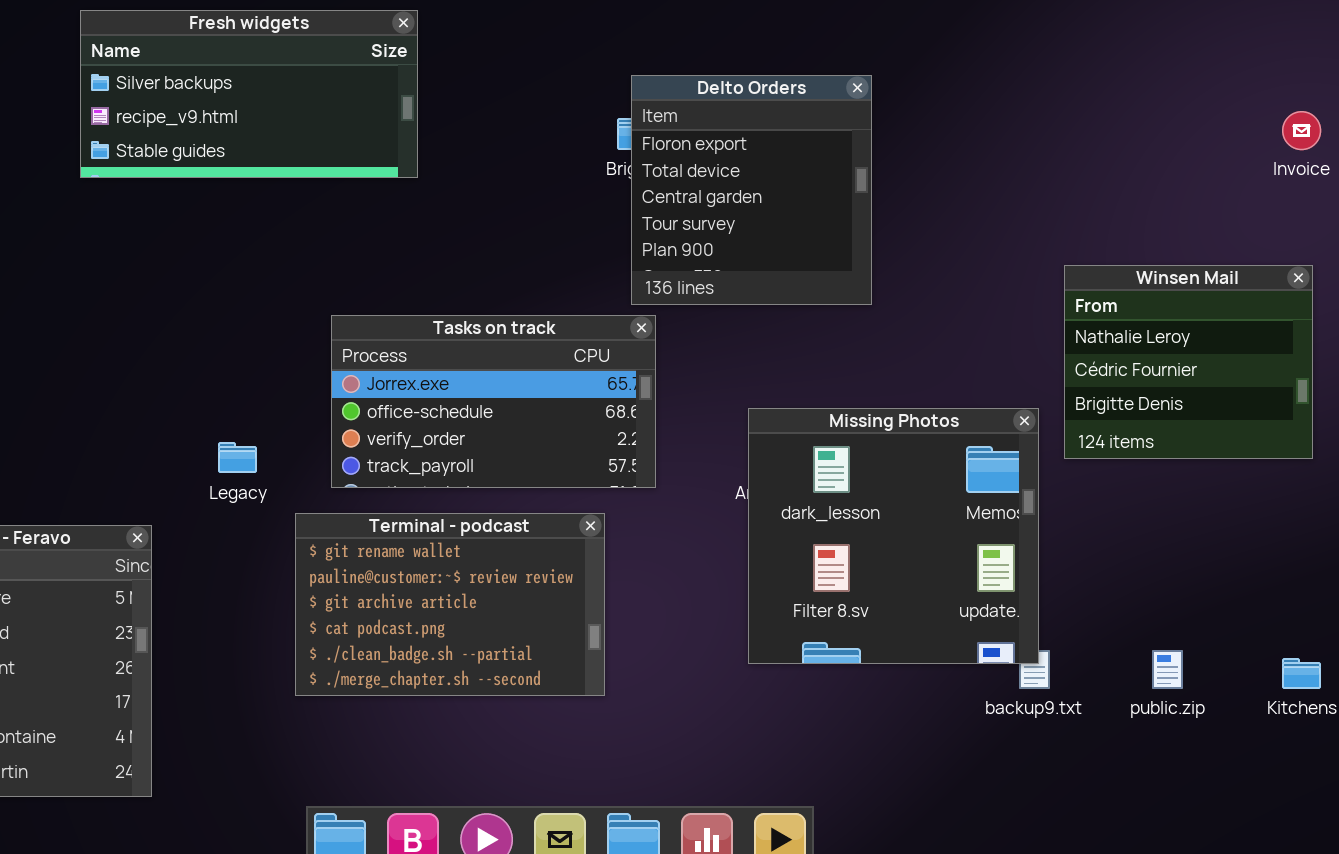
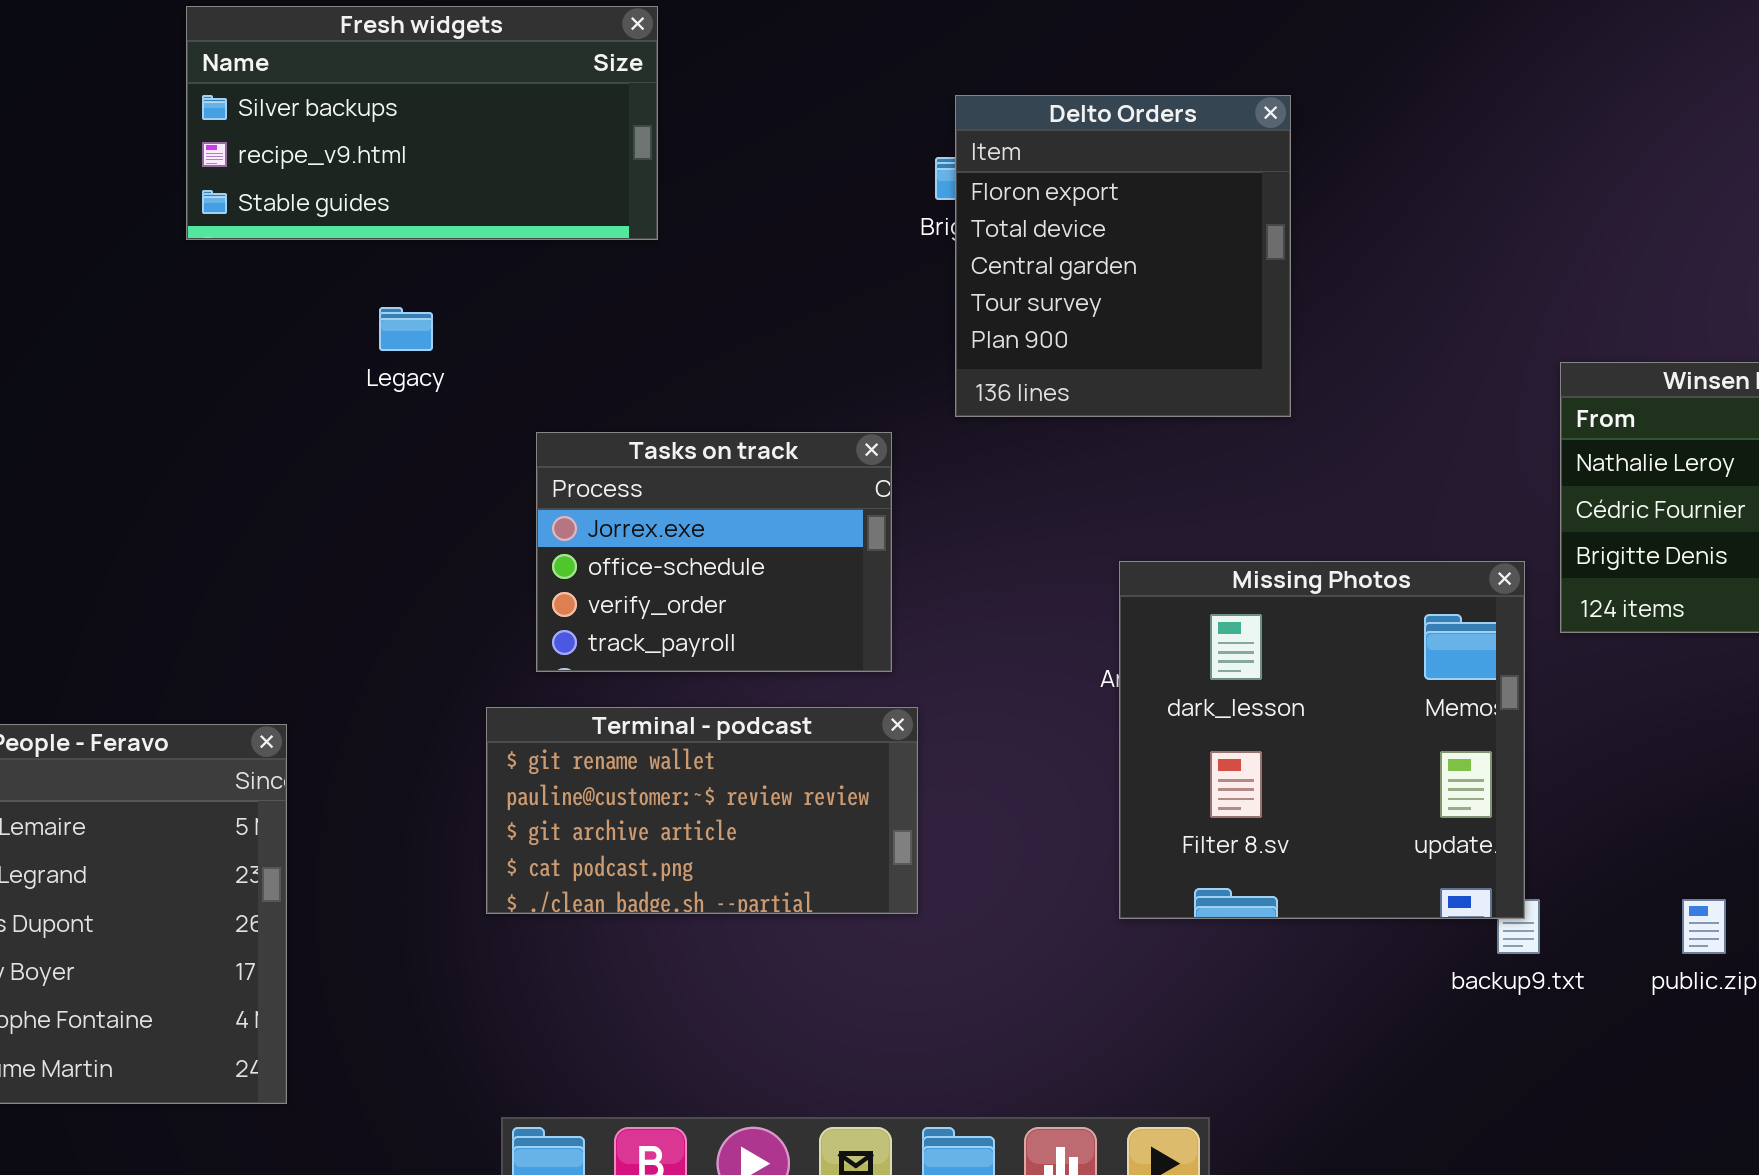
Tasks on track: [331,315,656,488] -> [536,432,892,672], resized
Legacy: [218,442,257,473] -> [379,307,433,351], moved
Terminal - podcast: [295,513,605,696] -> [486,707,918,914], resized

